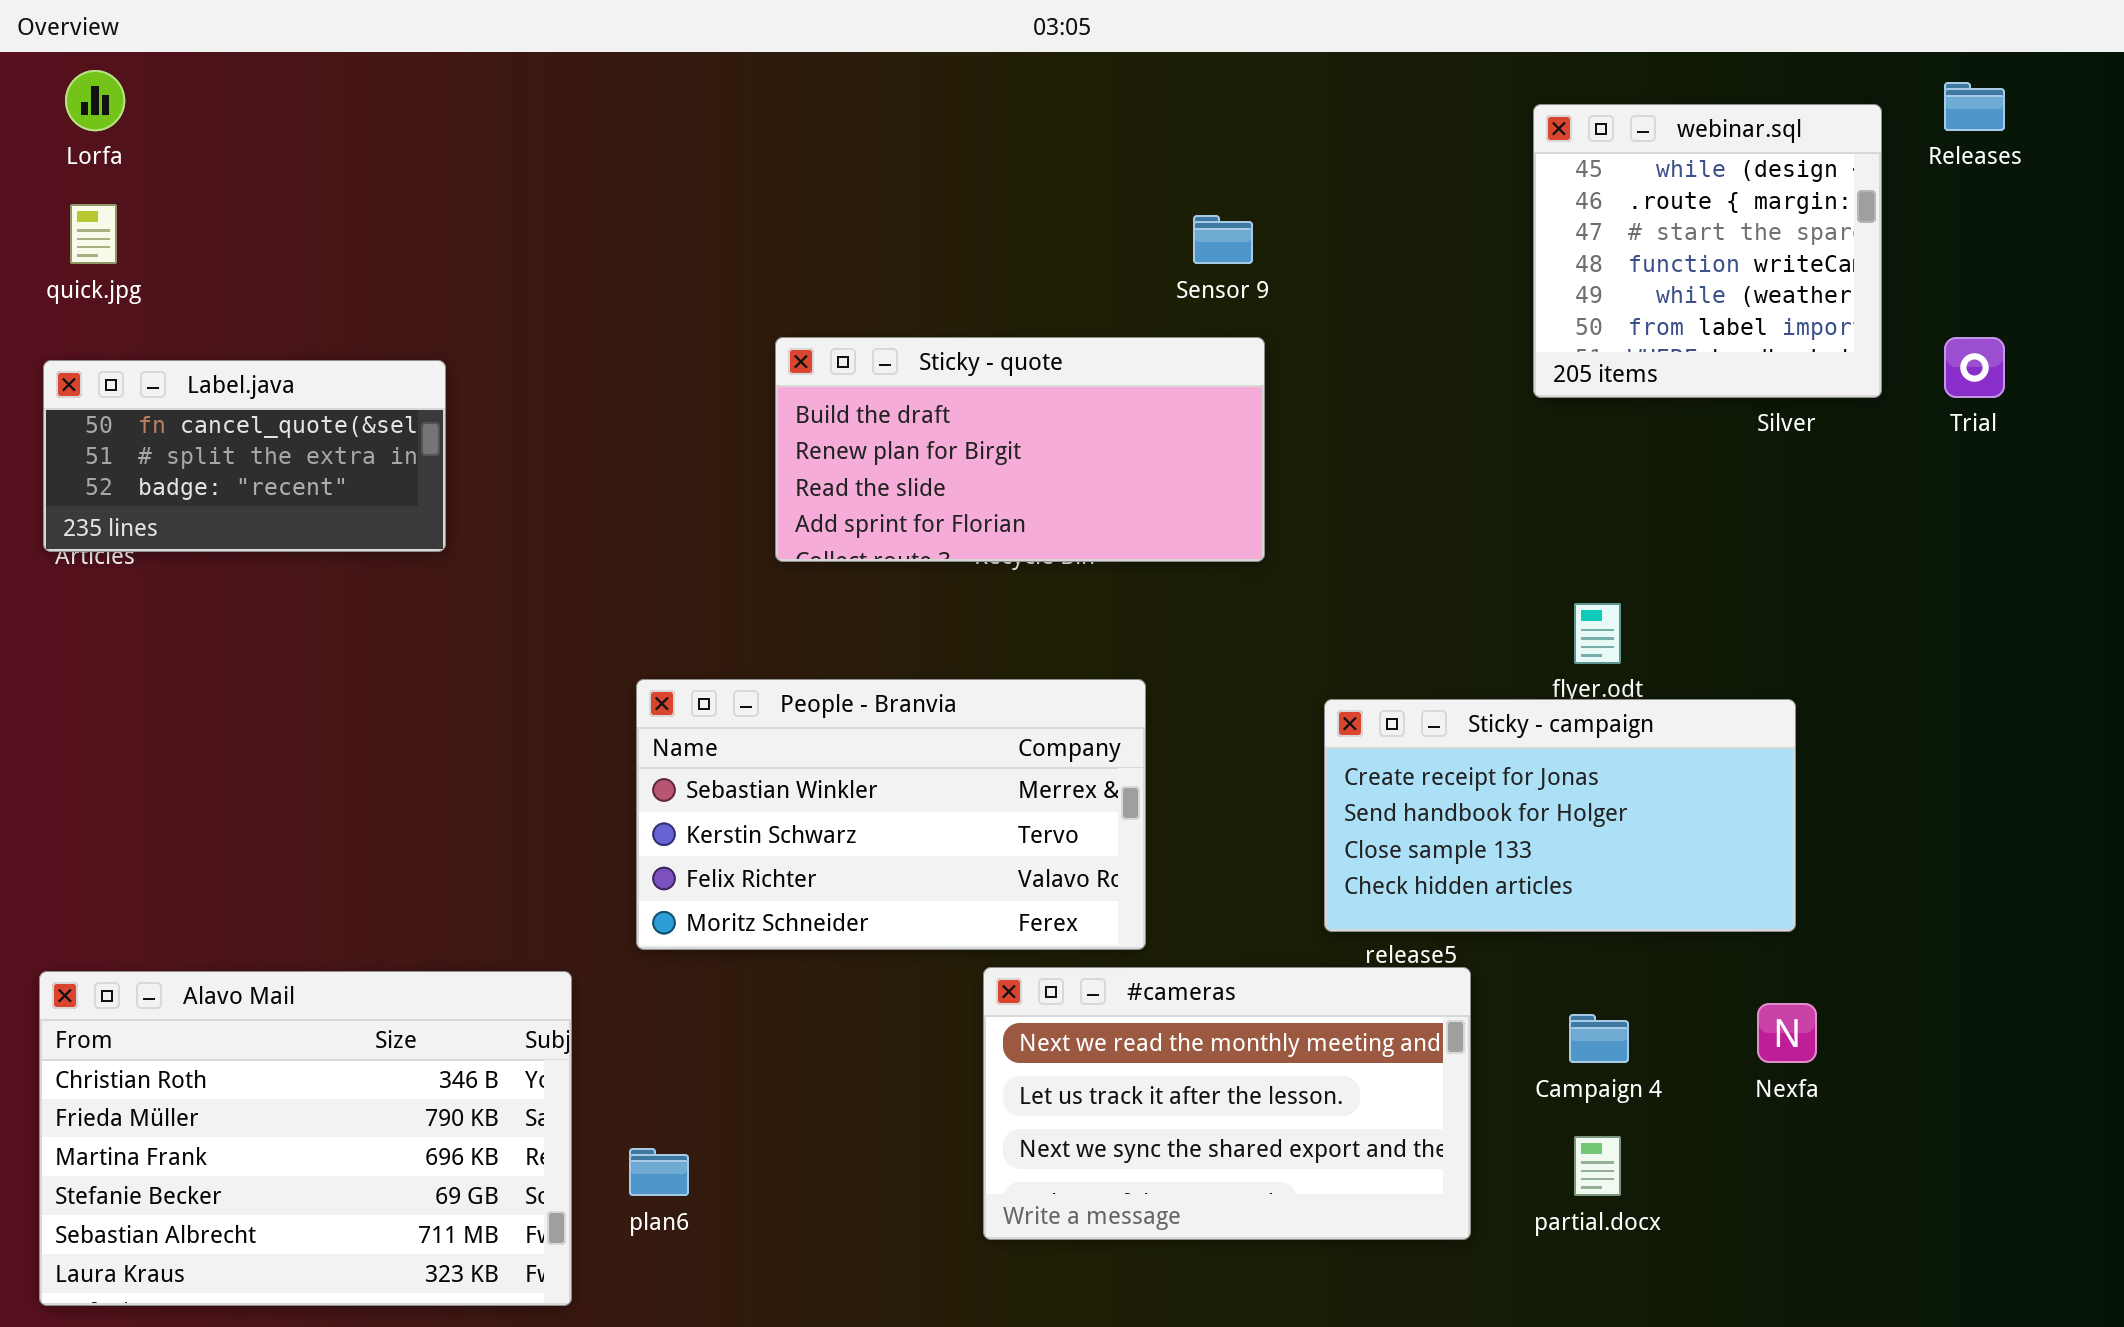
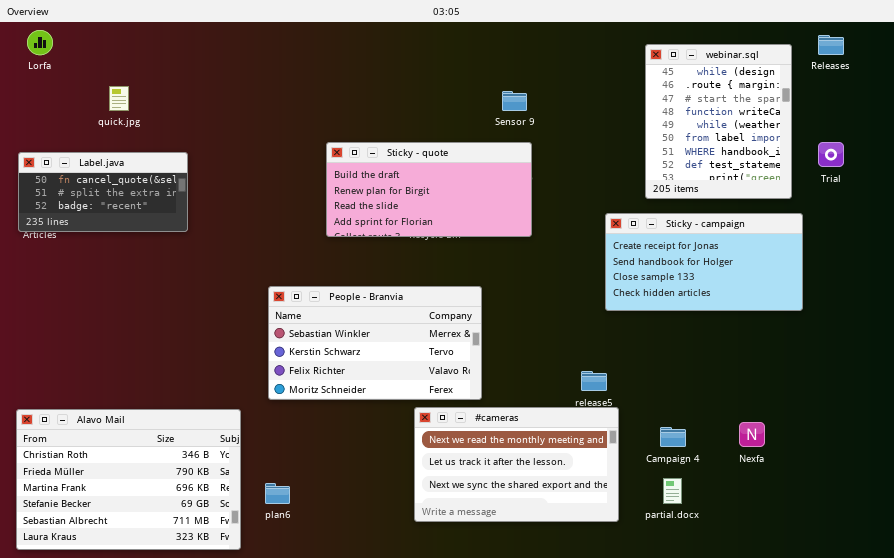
webinar.sql: [1533,104,1882,398] -> [645,44,792,199], resized
quick.jpg: [70,204,117,264] -> [109,86,129,111], moved
Sticky - campaign: [1324,699,1796,932] -> [605,213,803,311], moved

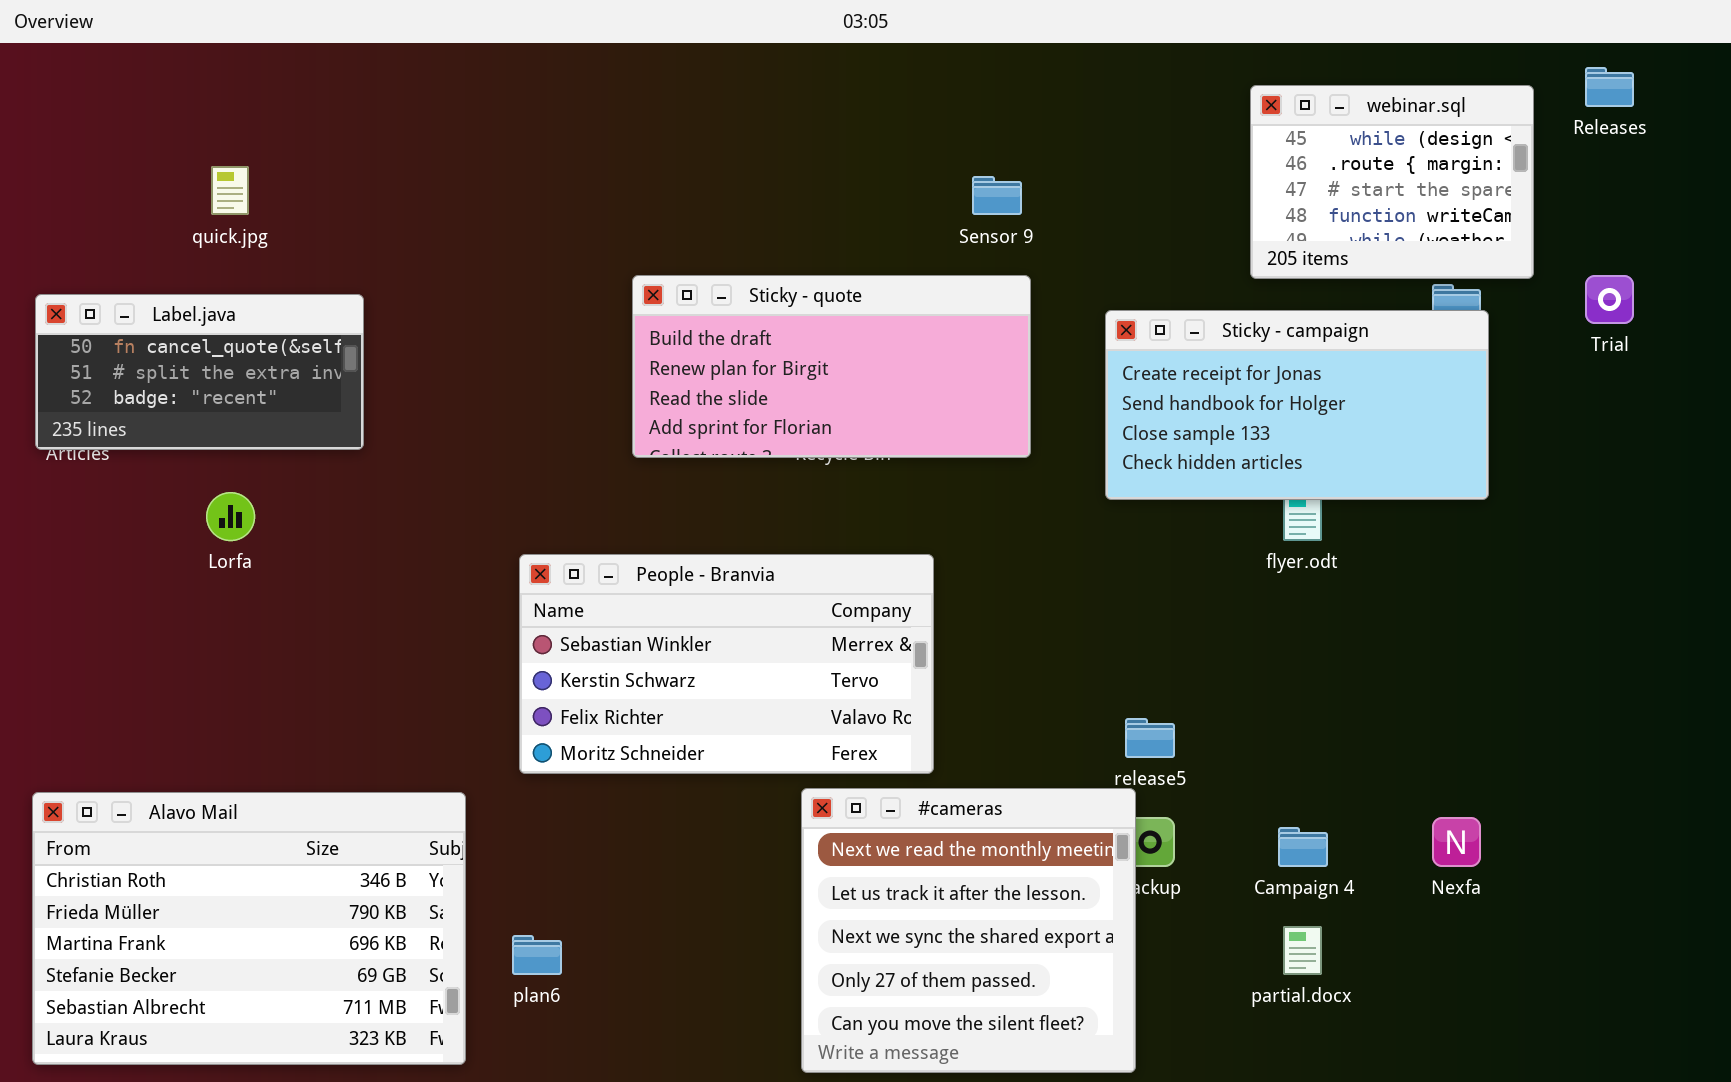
Lorfa: [27,30,53,55] -> [206,492,255,541], moved
webinar.sql: [645,44,792,199] -> [1250,85,1534,279], resized
Sticky - campaign: [605,213,803,311] -> [1105,310,1489,500], moved
#cameras: [414,407,619,522] -> [801,788,1136,1073], resized

